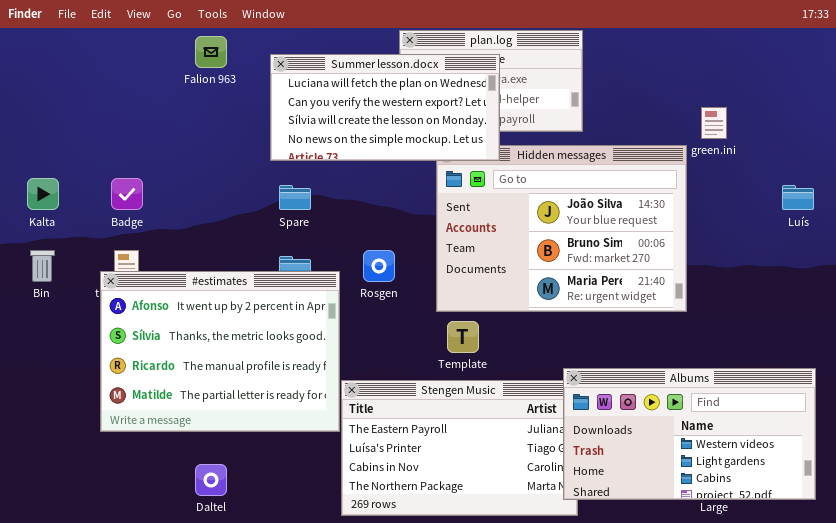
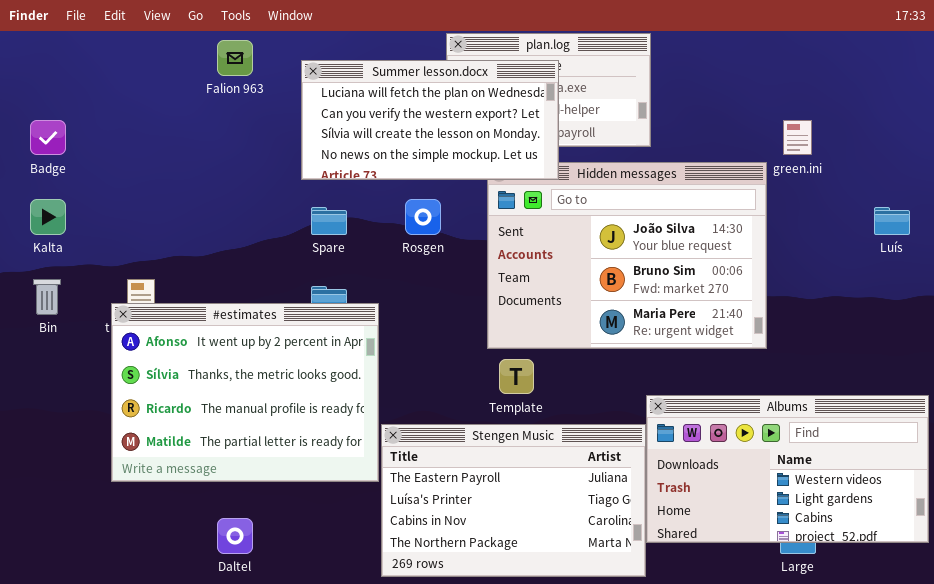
Badge: [111,178,143,210] -> [30,120,66,155], moved
Rosgen: [363,250,395,282] -> [405,199,441,235], moved
Albums: [563,368,816,500] -> [646,395,929,543], moved

